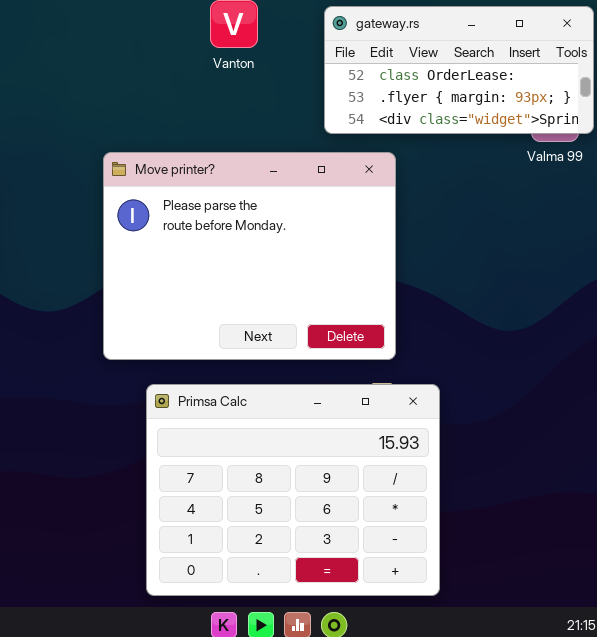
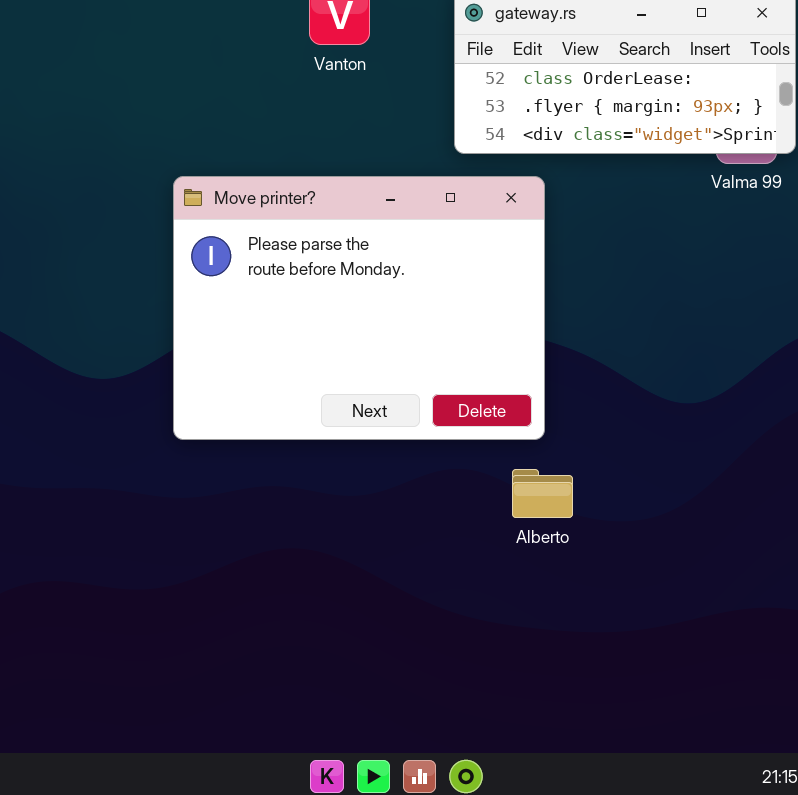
Primsa Calc: [146,384,440,596] -> none, closed

